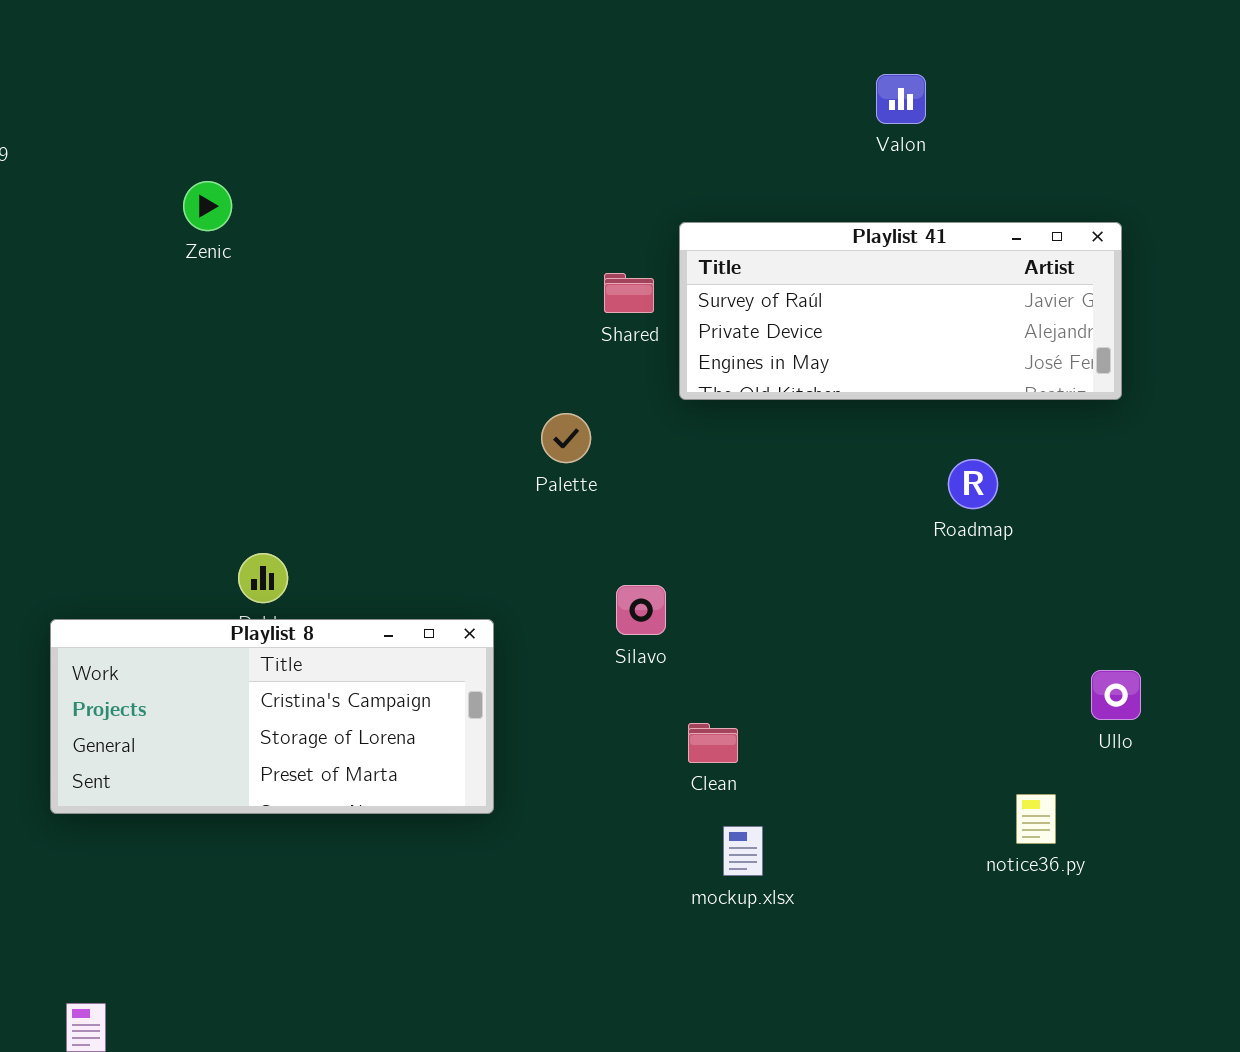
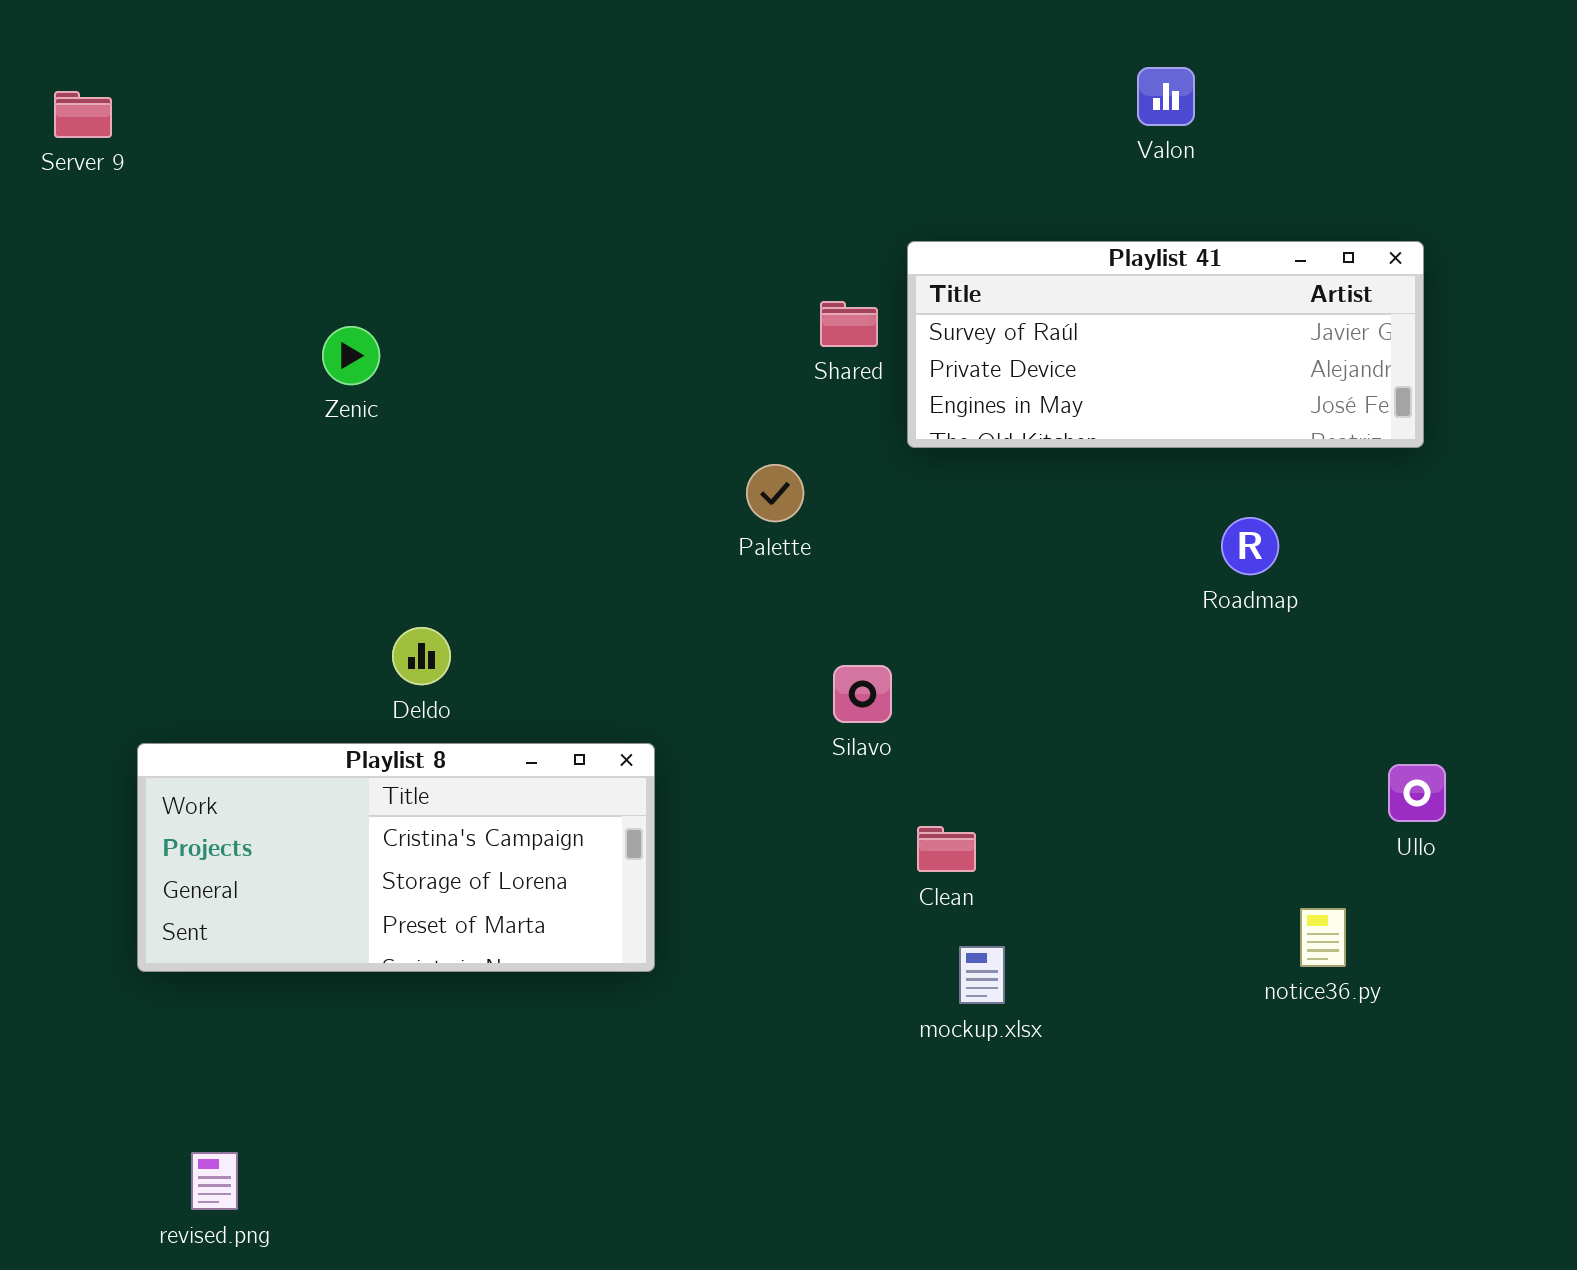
Zenic: [183,181,232,231] -> [322,326,380,385], moved
Playlist 8: [50,619,494,814] -> [137,743,655,972], moved

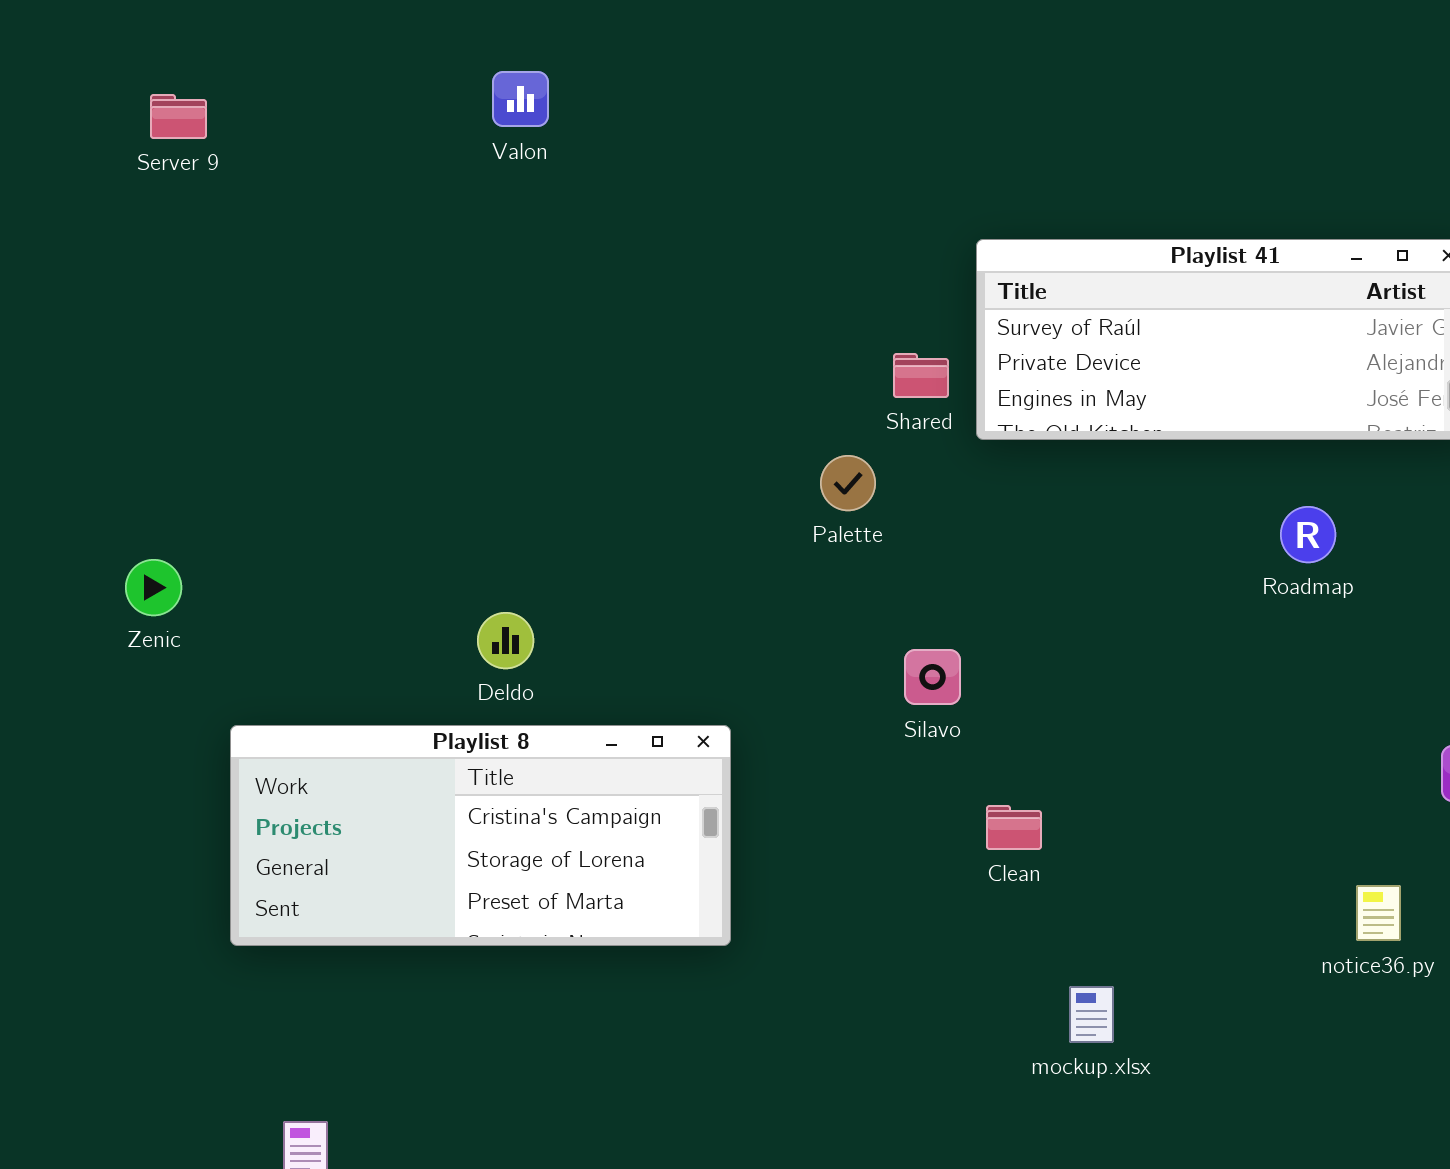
Valon: [1137,67,1195,126] -> [492,71,549,127], moved
Shared: [820,301,878,347] -> [893,353,949,398], moved
Zenic: [322,326,380,385] -> [125,559,182,616], moved
mockup.xlsx: [959,946,1005,1004] -> [1069,986,1114,1043], moved

